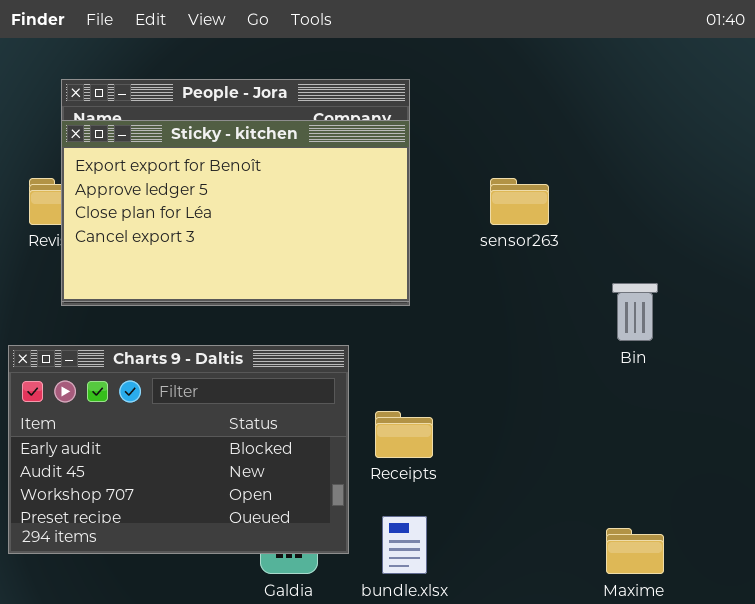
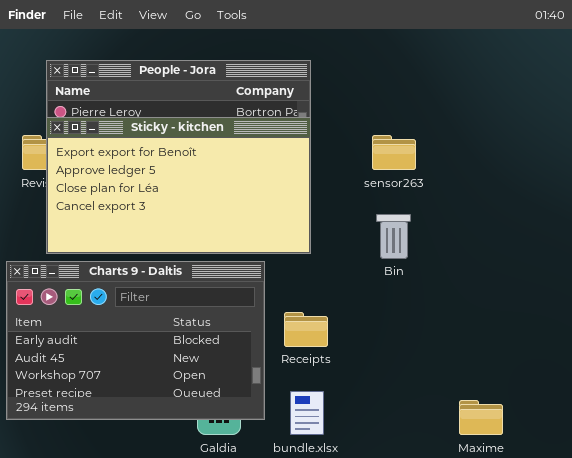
Sticky - kitchen: [61,120,410,302] -> [46,117,311,254], moved
Bin: [612,283,658,341] -> [376,214,411,259], moved

